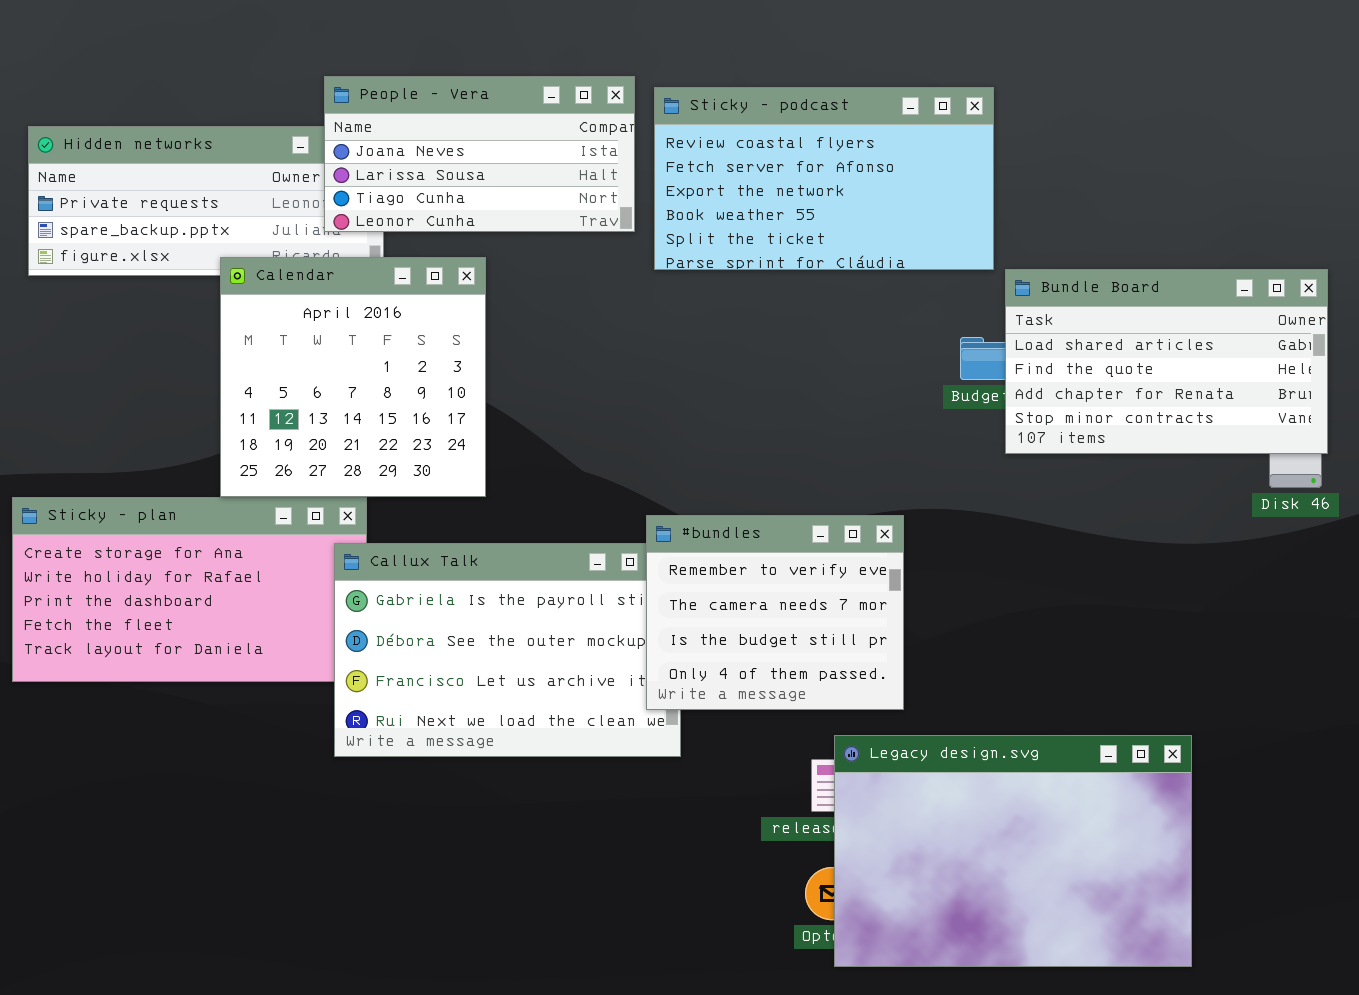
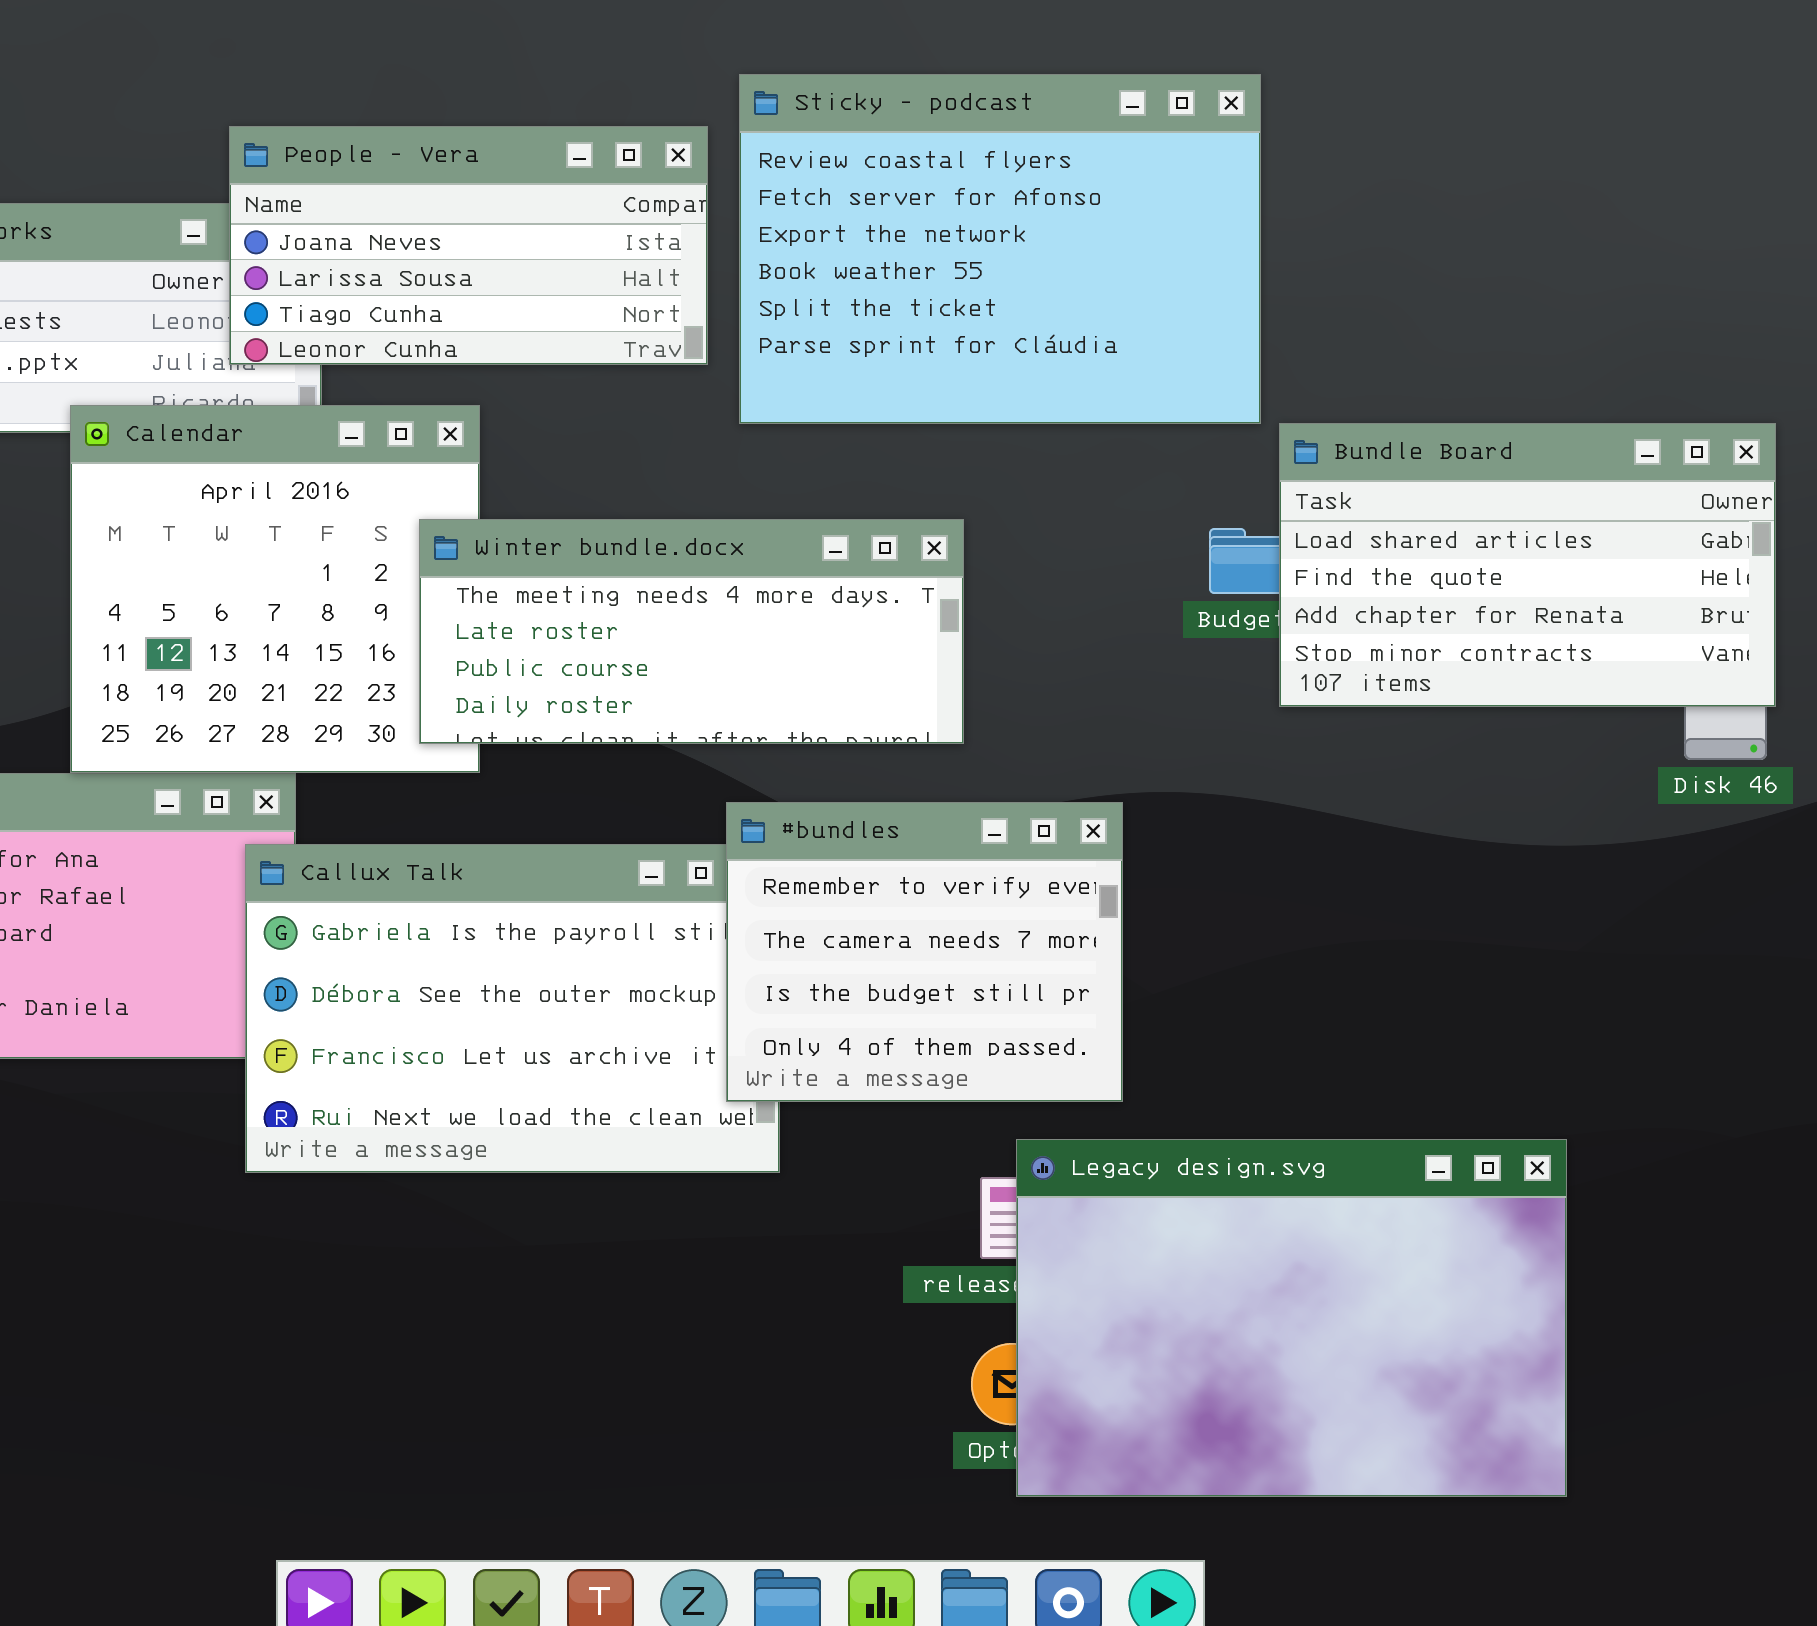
Sticky - podcast: [654,87,994,270] -> [739,74,1261,424], resized
Winter bundle.docx: none -> [419,519,964,744], opened

